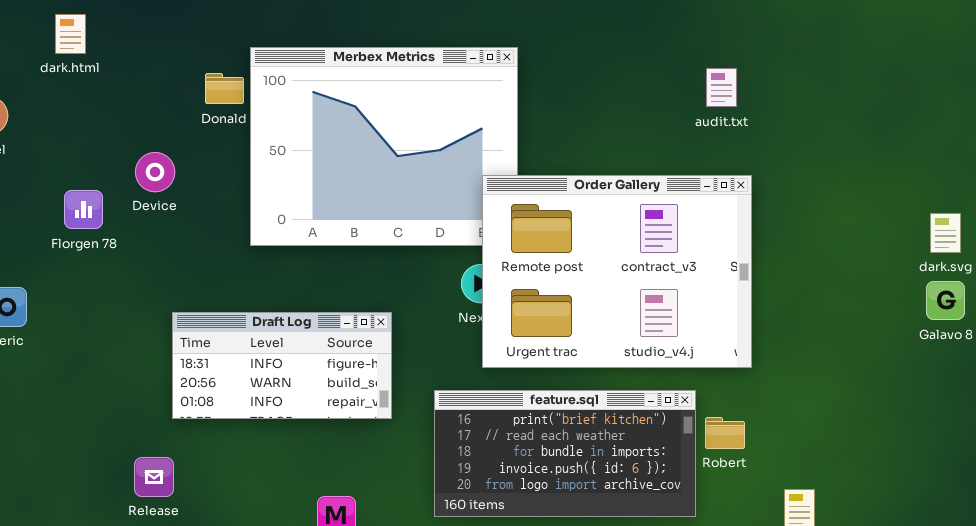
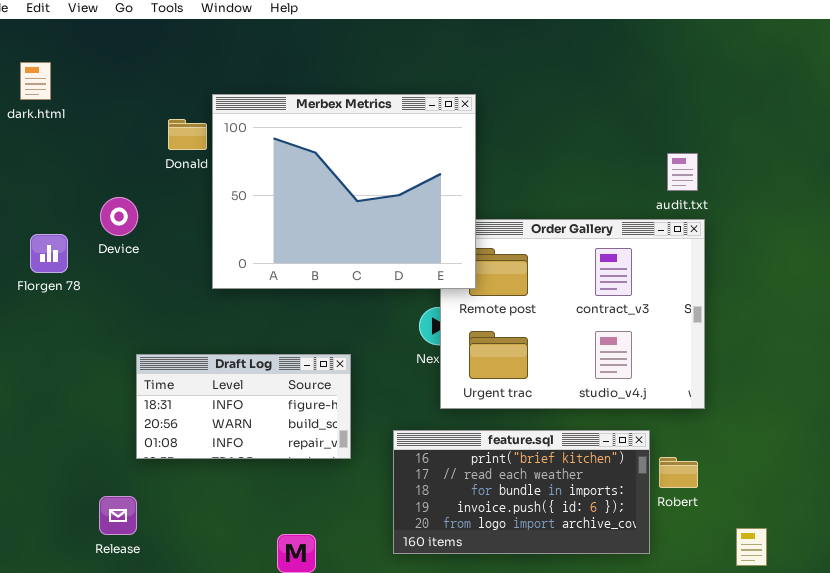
Merbex Metrics: [250,47,518,246] -> [212,94,476,289], raised
audit.txt: [706,68,737,107] -> [667,153,698,191], moved

